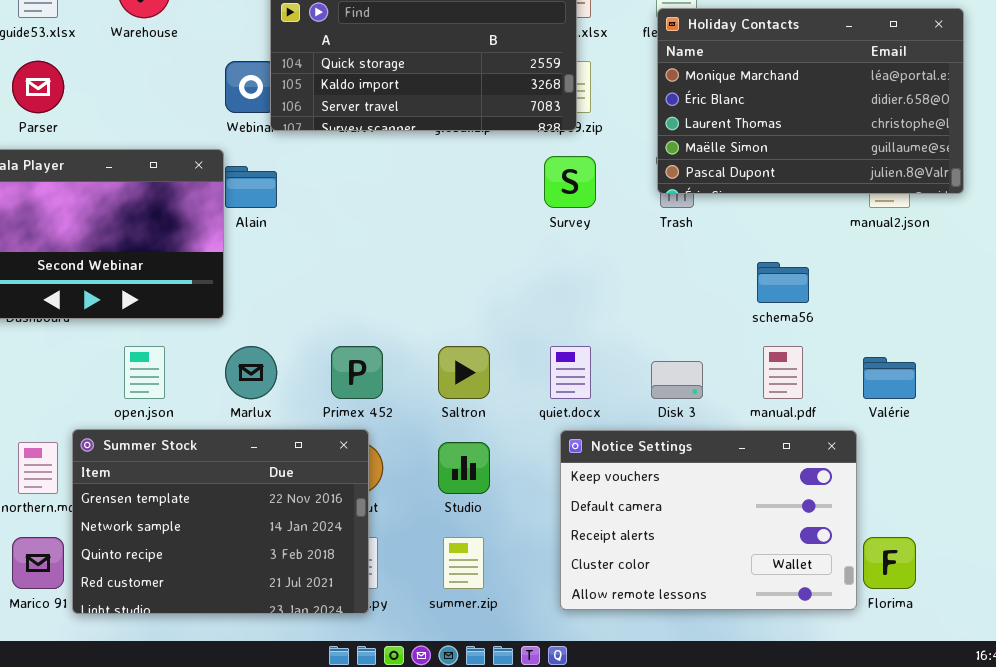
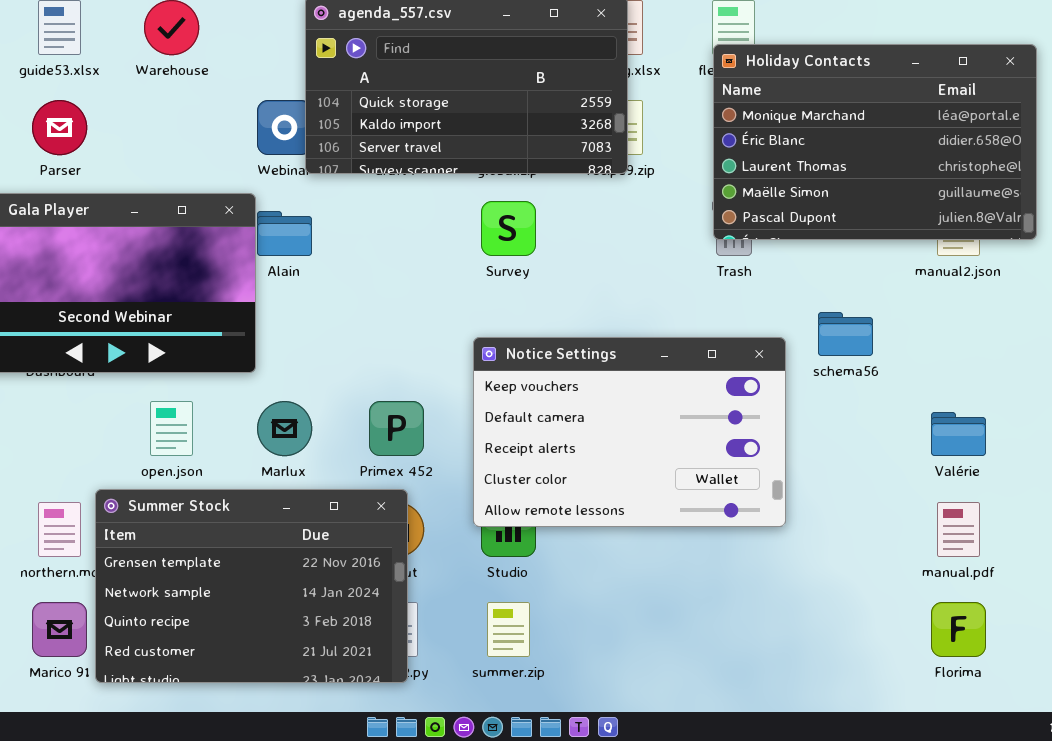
Survey: [544,156,596,208] -> [481,201,536,256], moved
manual.pdf: [763,346,803,399] -> [937,502,980,557], moved
Notice Settings: [560,430,857,610] -> [473,337,786,527], moved

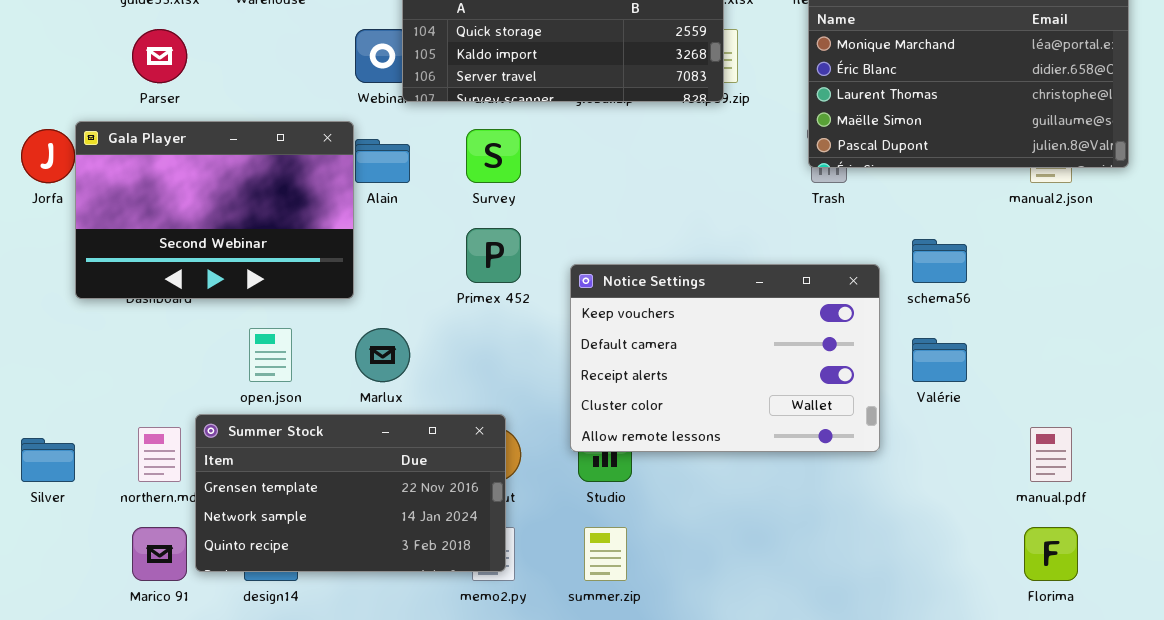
Survey: [481,201,536,256] -> [466,129,521,183], moved
Primex 452: [369,401,424,456] -> [466,228,521,283], moved
Valérie: [931,412,986,456] -> [912,338,967,382], moved
Summer Stock: [95,489,408,683] -> [195,414,506,572], resized

